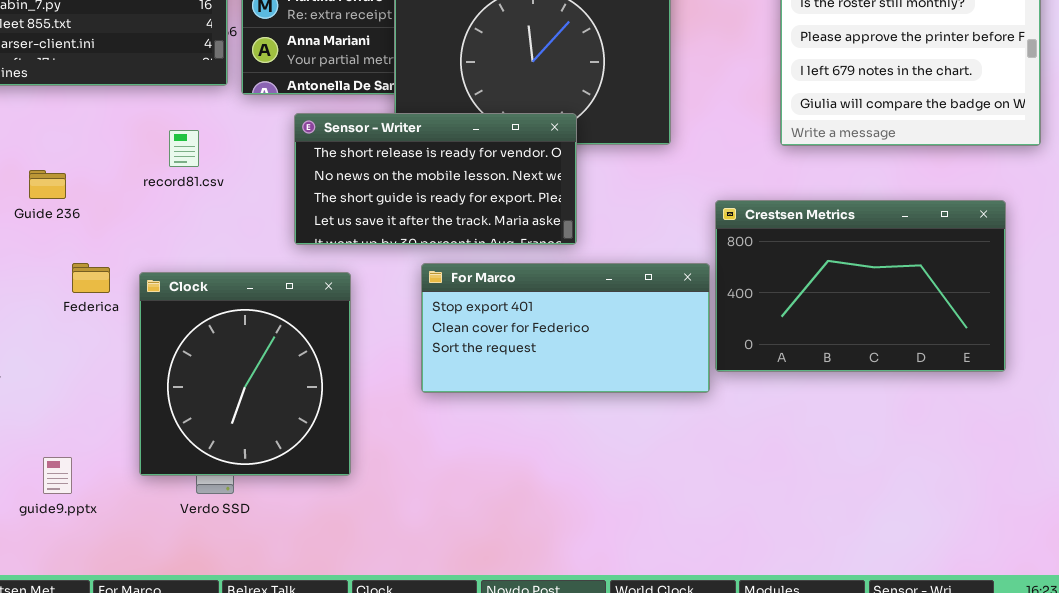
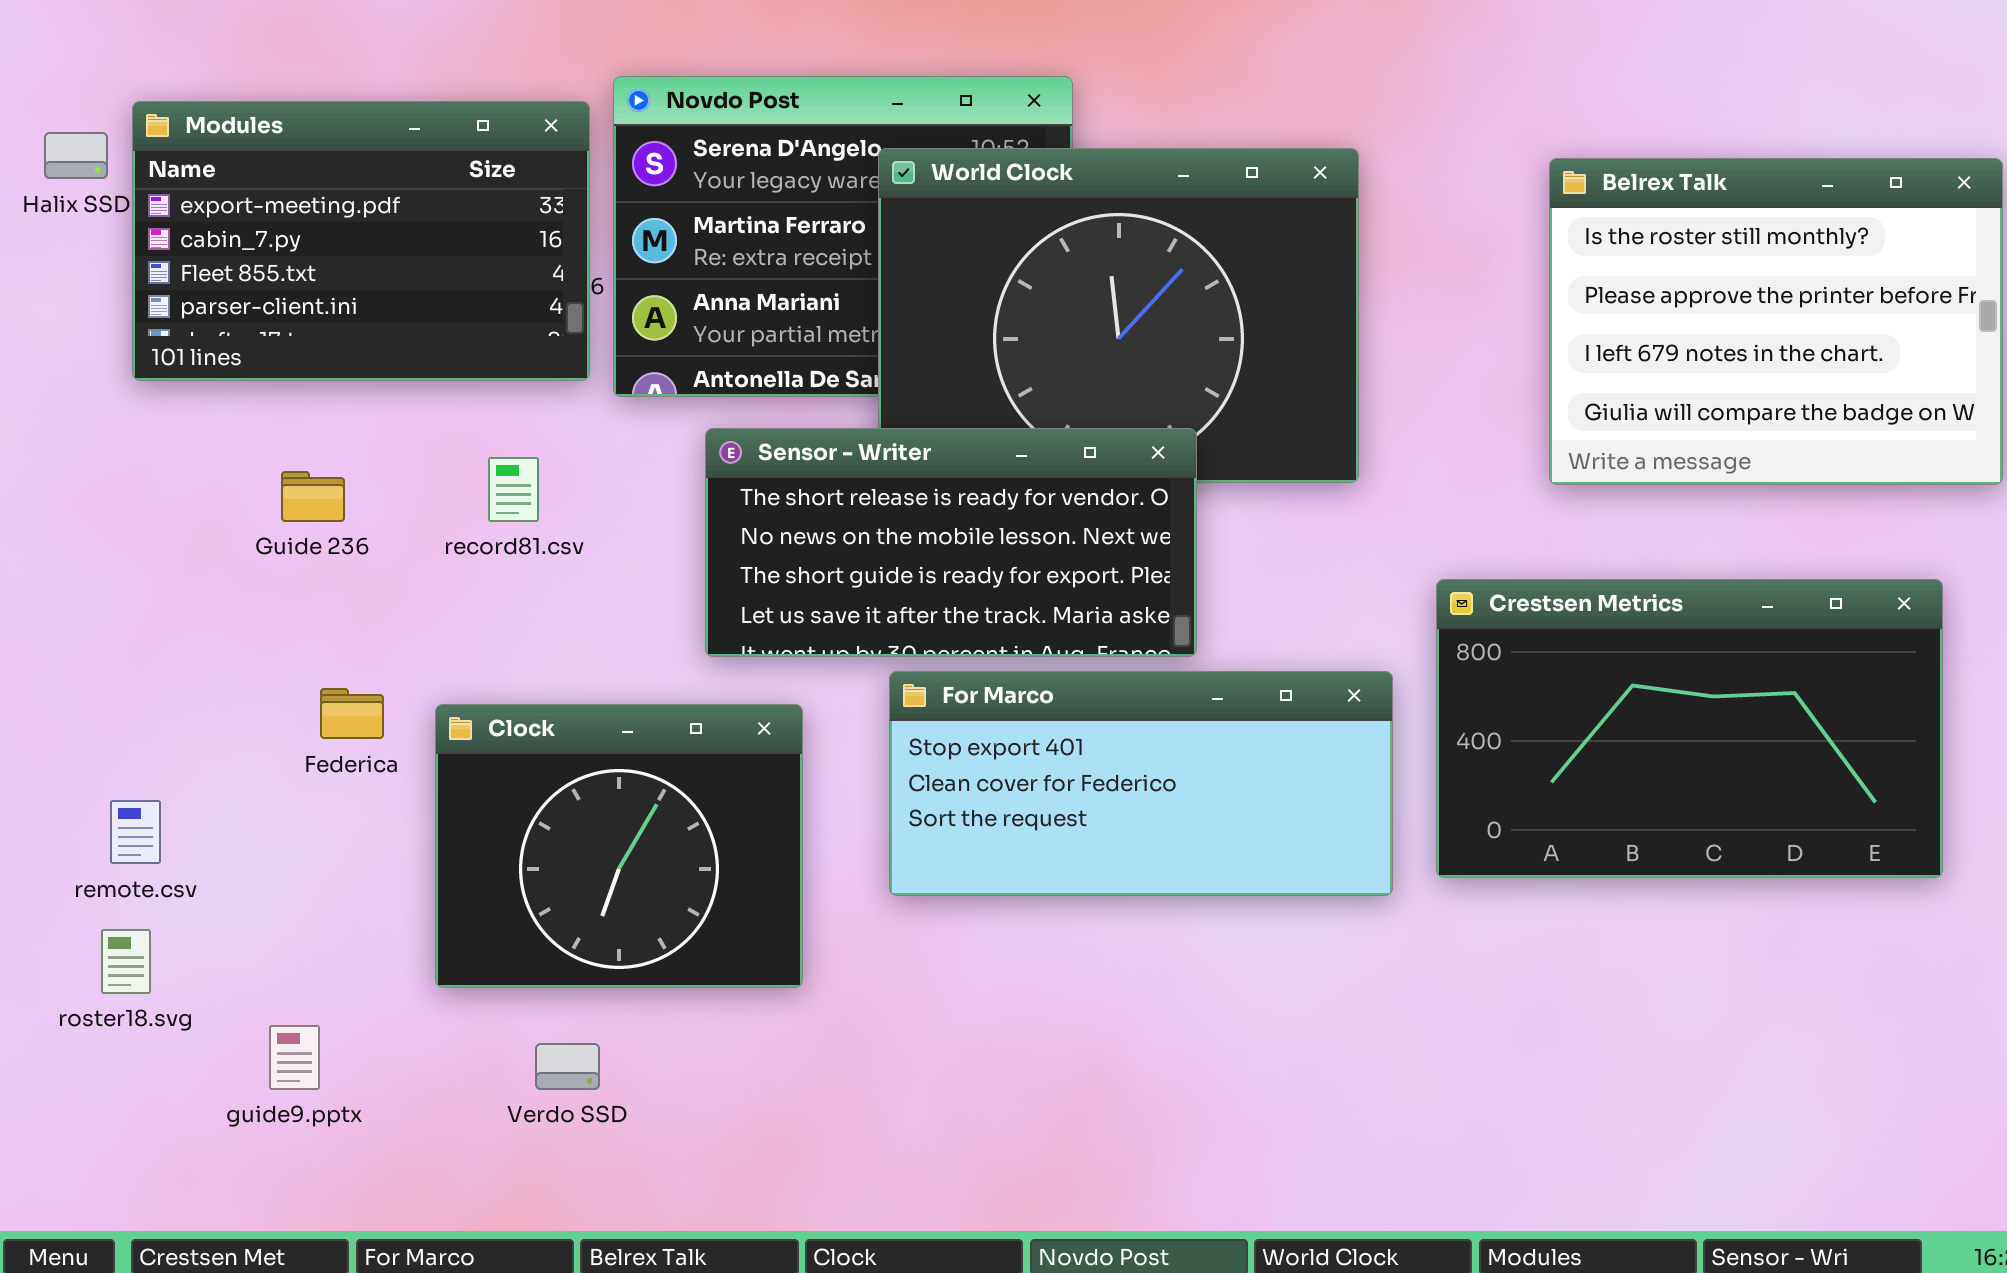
Guide 236: [29,170,66,199] -> [281,471,345,522], moved
For Marco: [421,263,710,393] -> [889,671,1393,896], moved
Clock: [139,272,351,476] -> [435,704,803,988], resized

